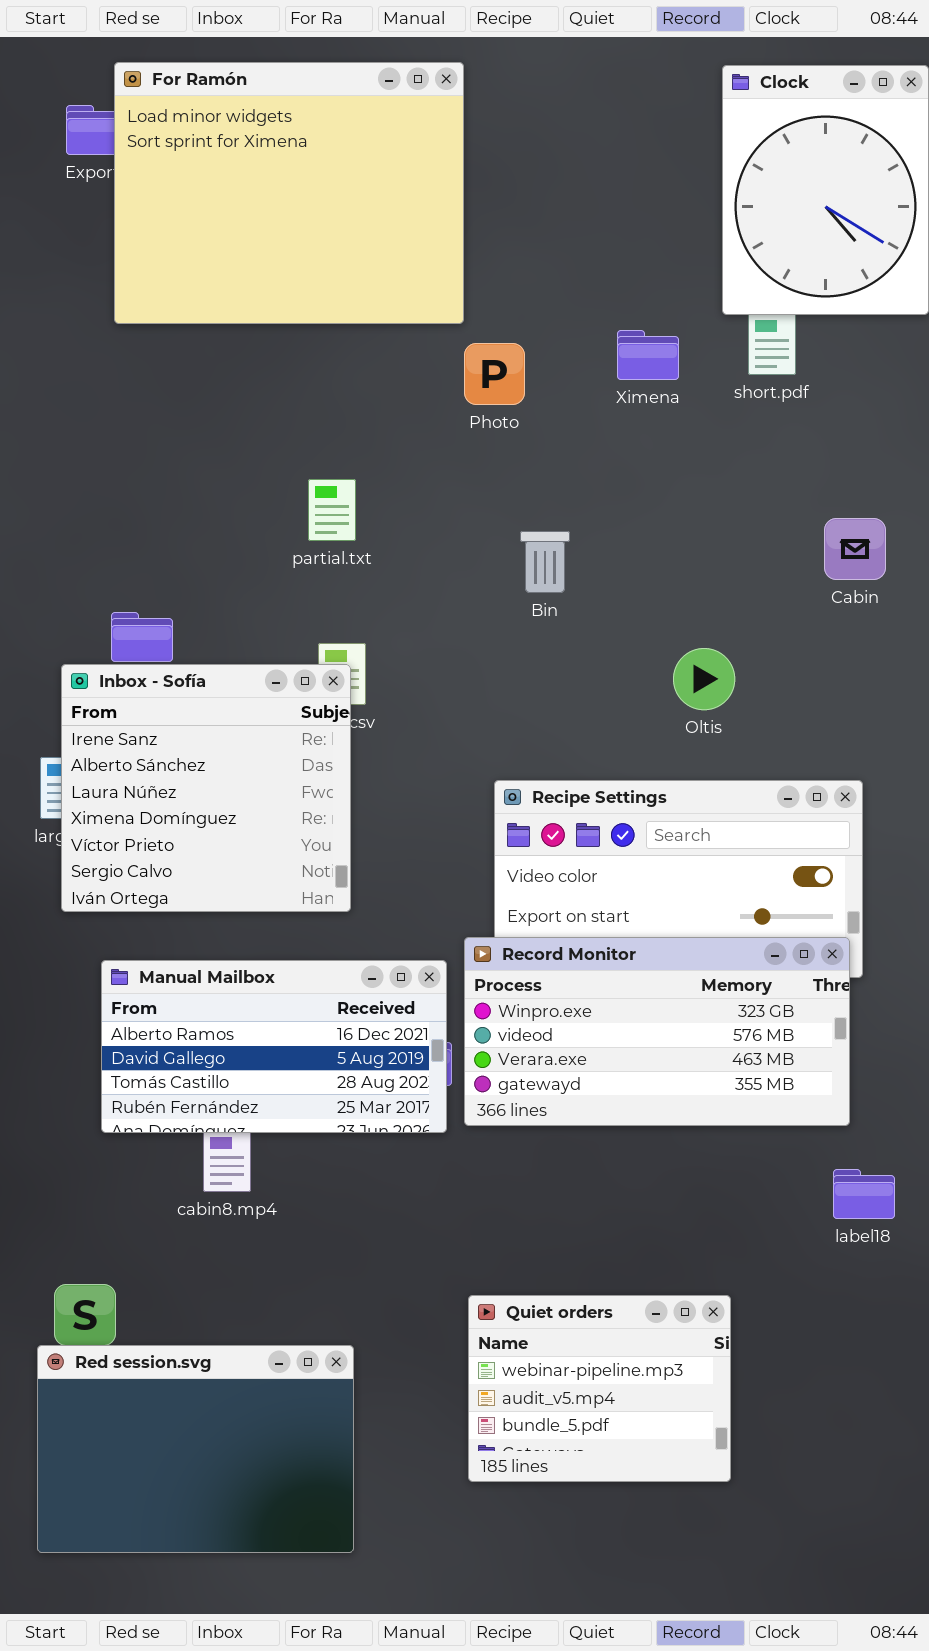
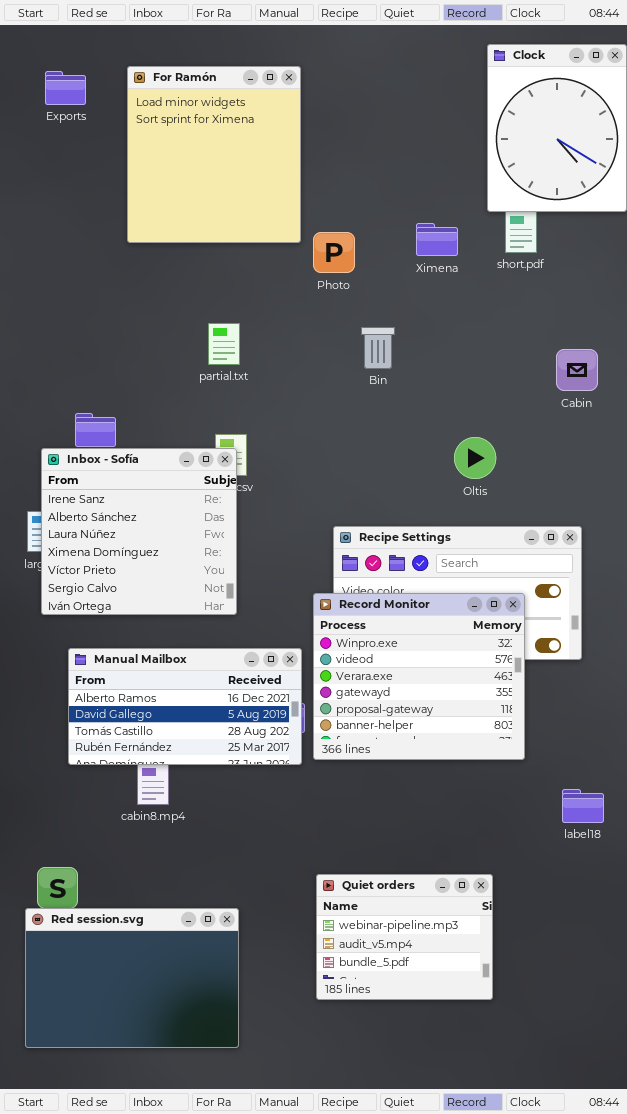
For Ramón: [114,62,464,324] -> [127,66,301,243], moved, resized
Bin: [520,531,570,593] -> [361,327,395,369], moved
Record Monitor: [464,937,850,1126] -> [313,593,525,760], resized

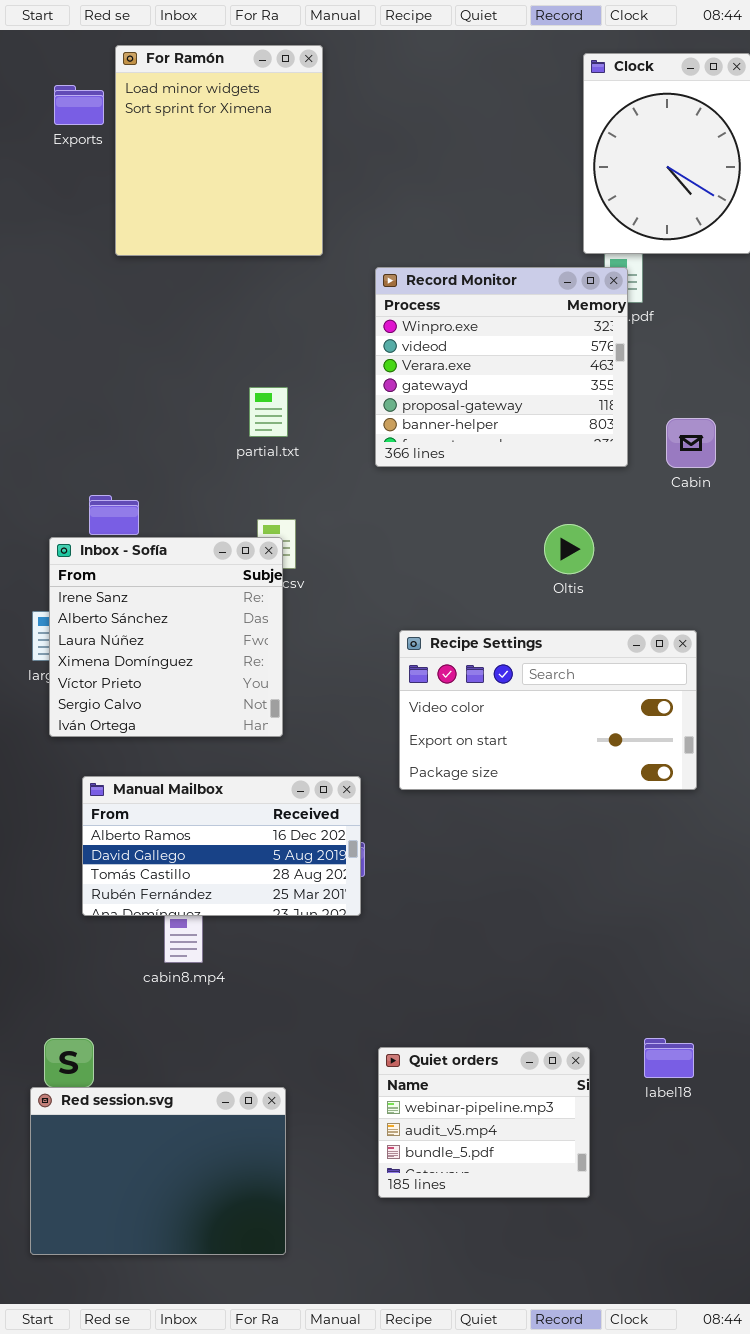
For Ramón: [127,66,301,243] -> [115,45,323,256], moved
Record Monitor: [313,593,525,760] -> [375,267,628,467], moved
label18: [562,789,604,823] -> [644,1038,694,1078], moved

